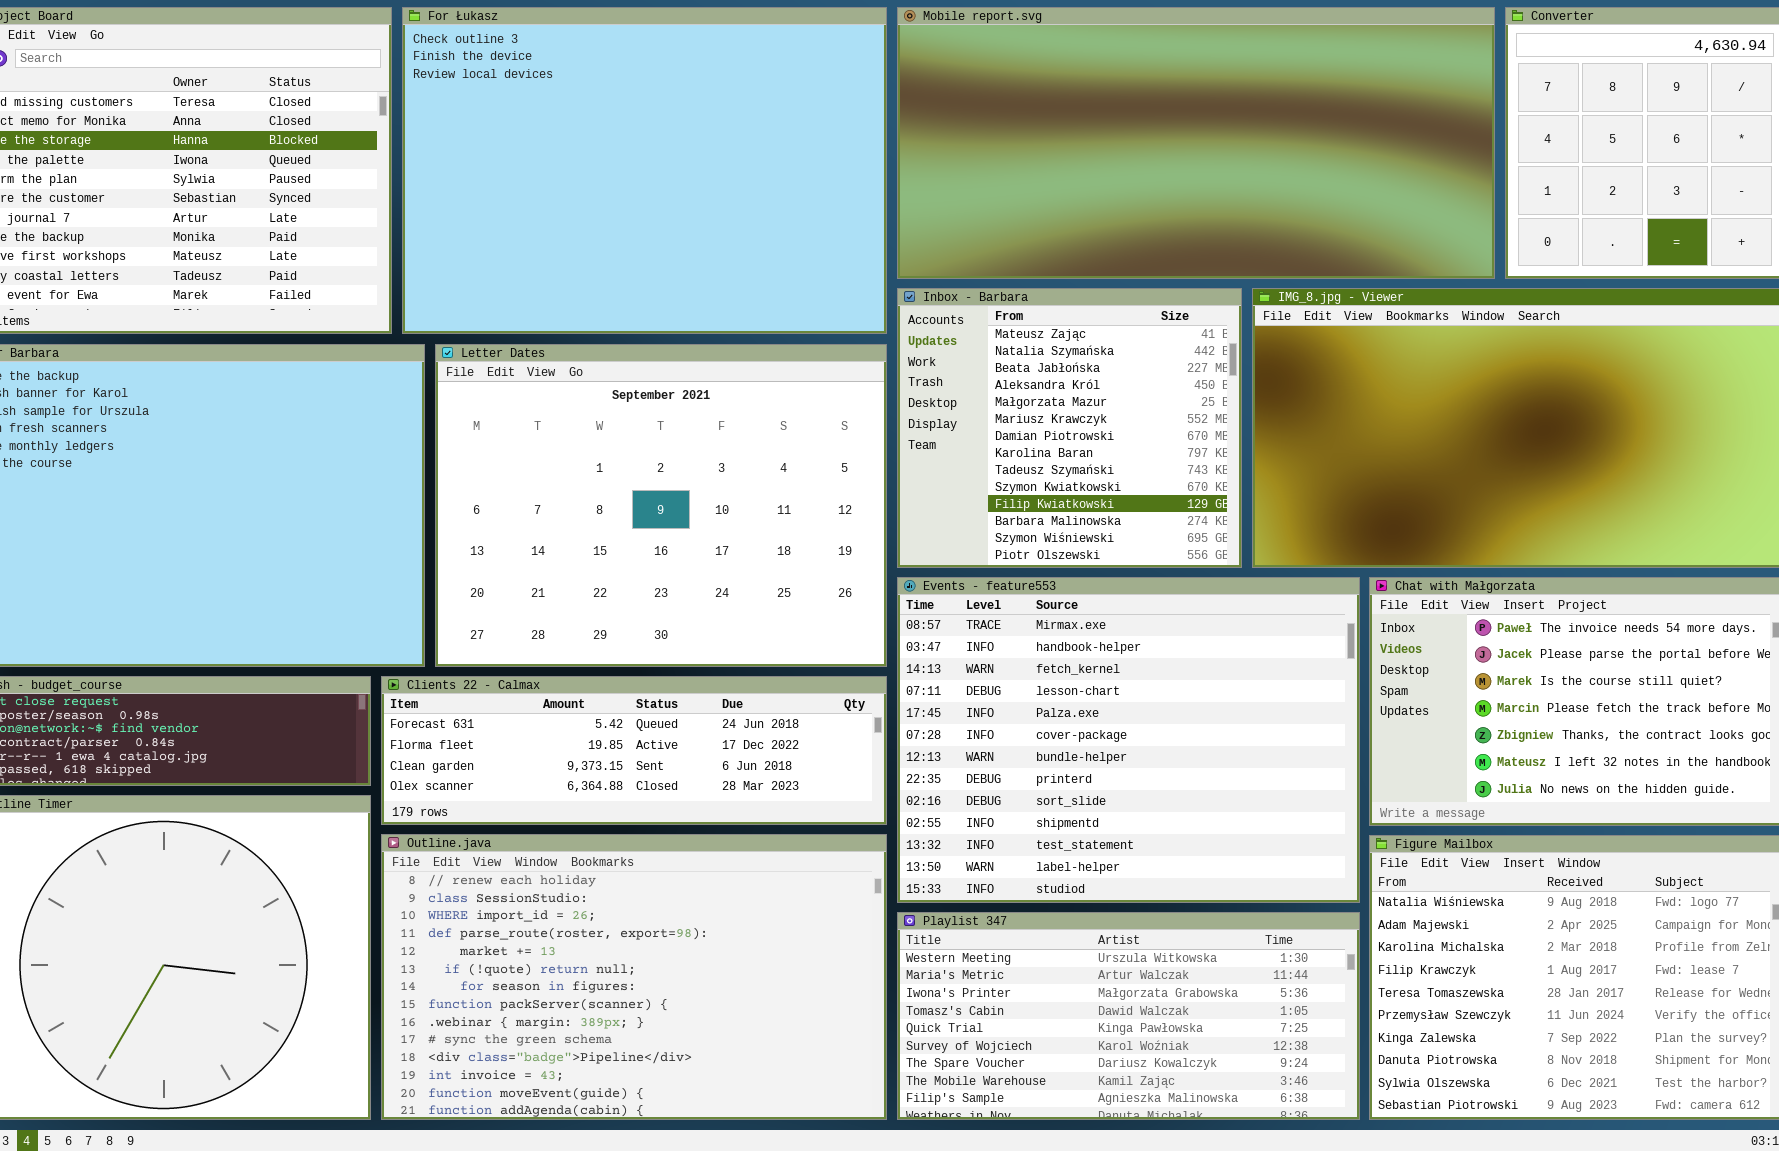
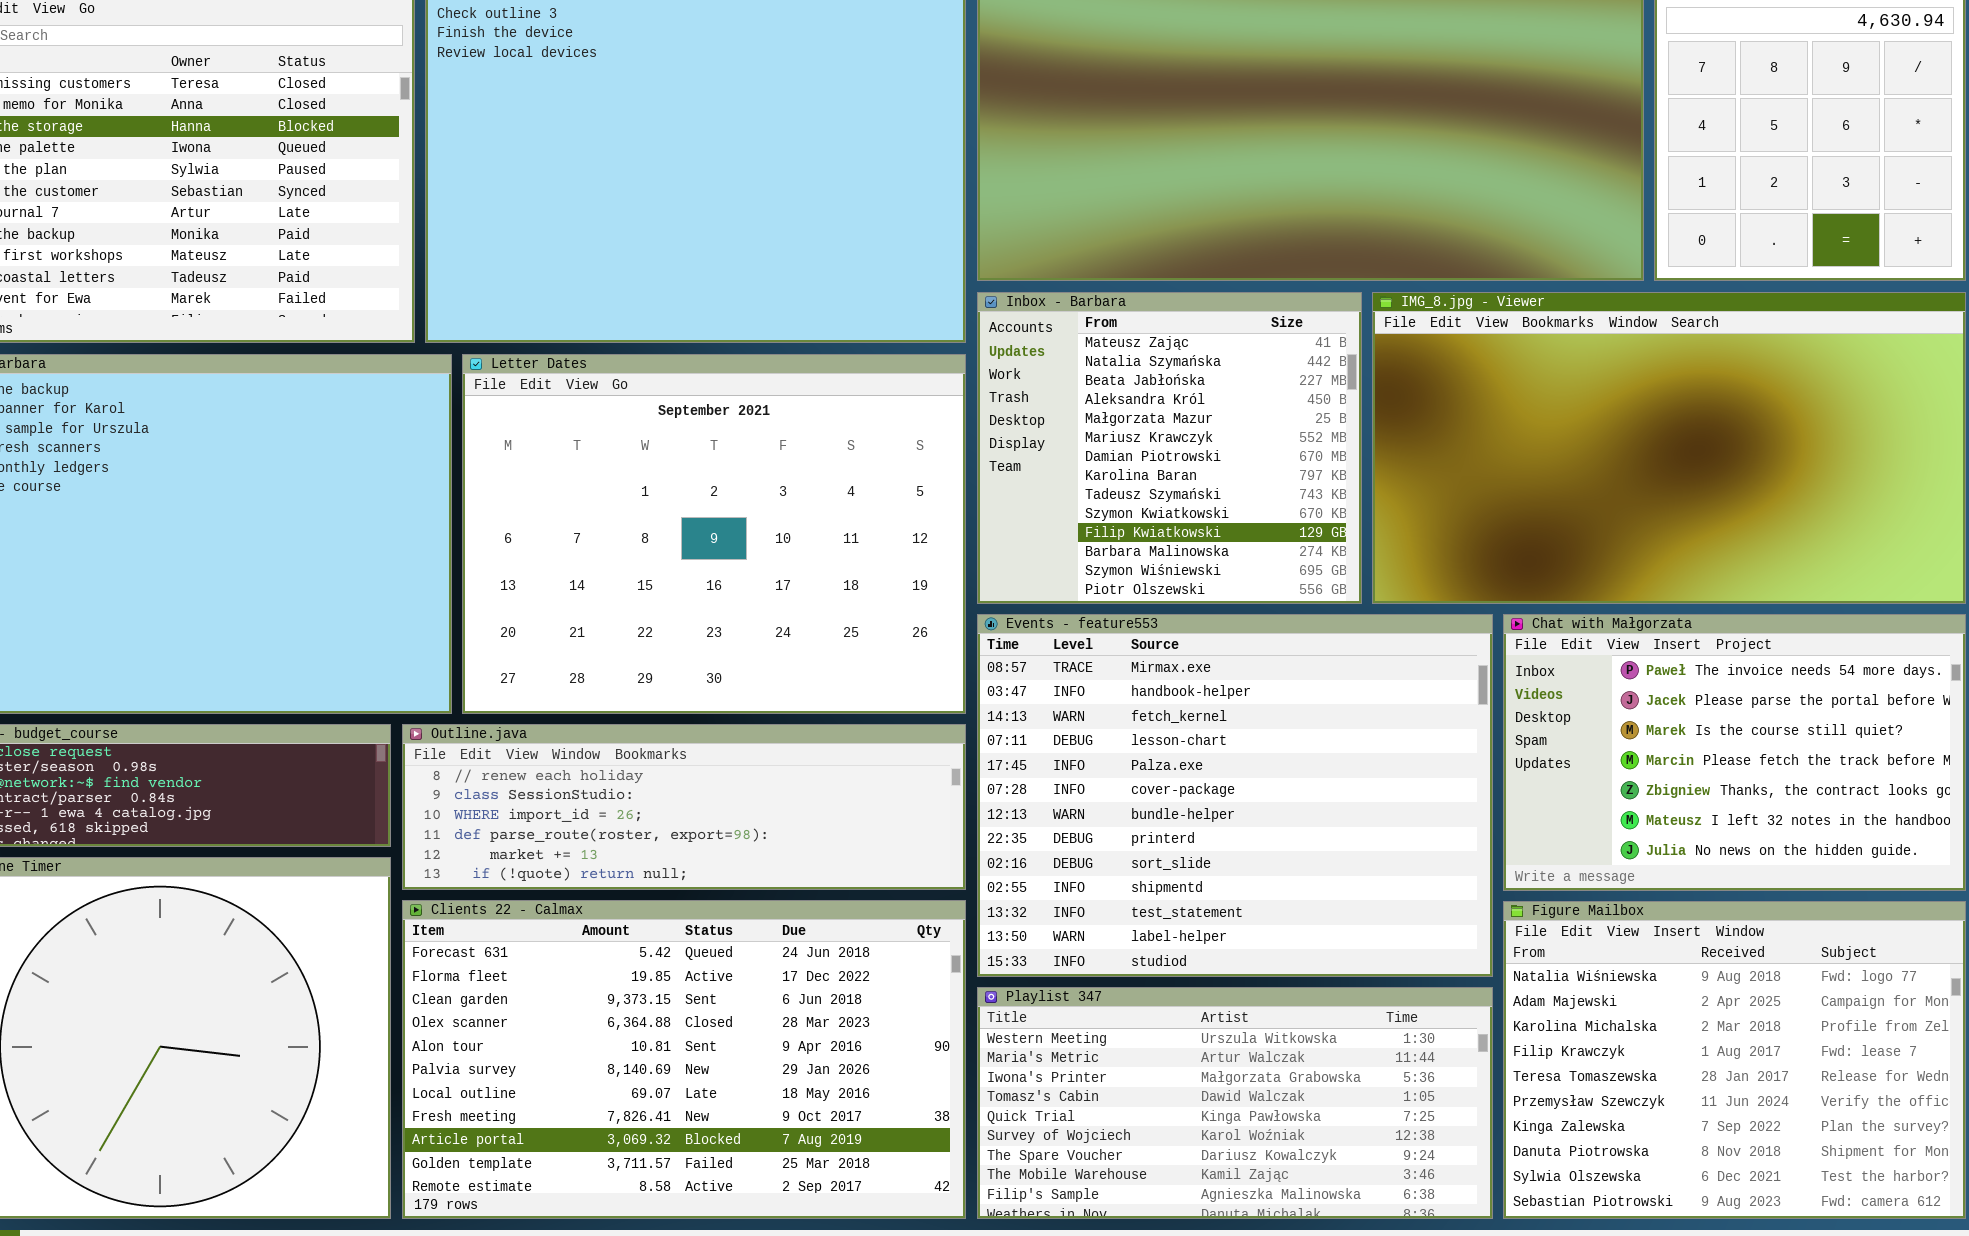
Clients 22 - Calmax: [381,676,887,825] -> [402,900,966,1219], moved, resized
Outline.java: [381,834,887,1120] -> [402,724,966,890], moved, resized

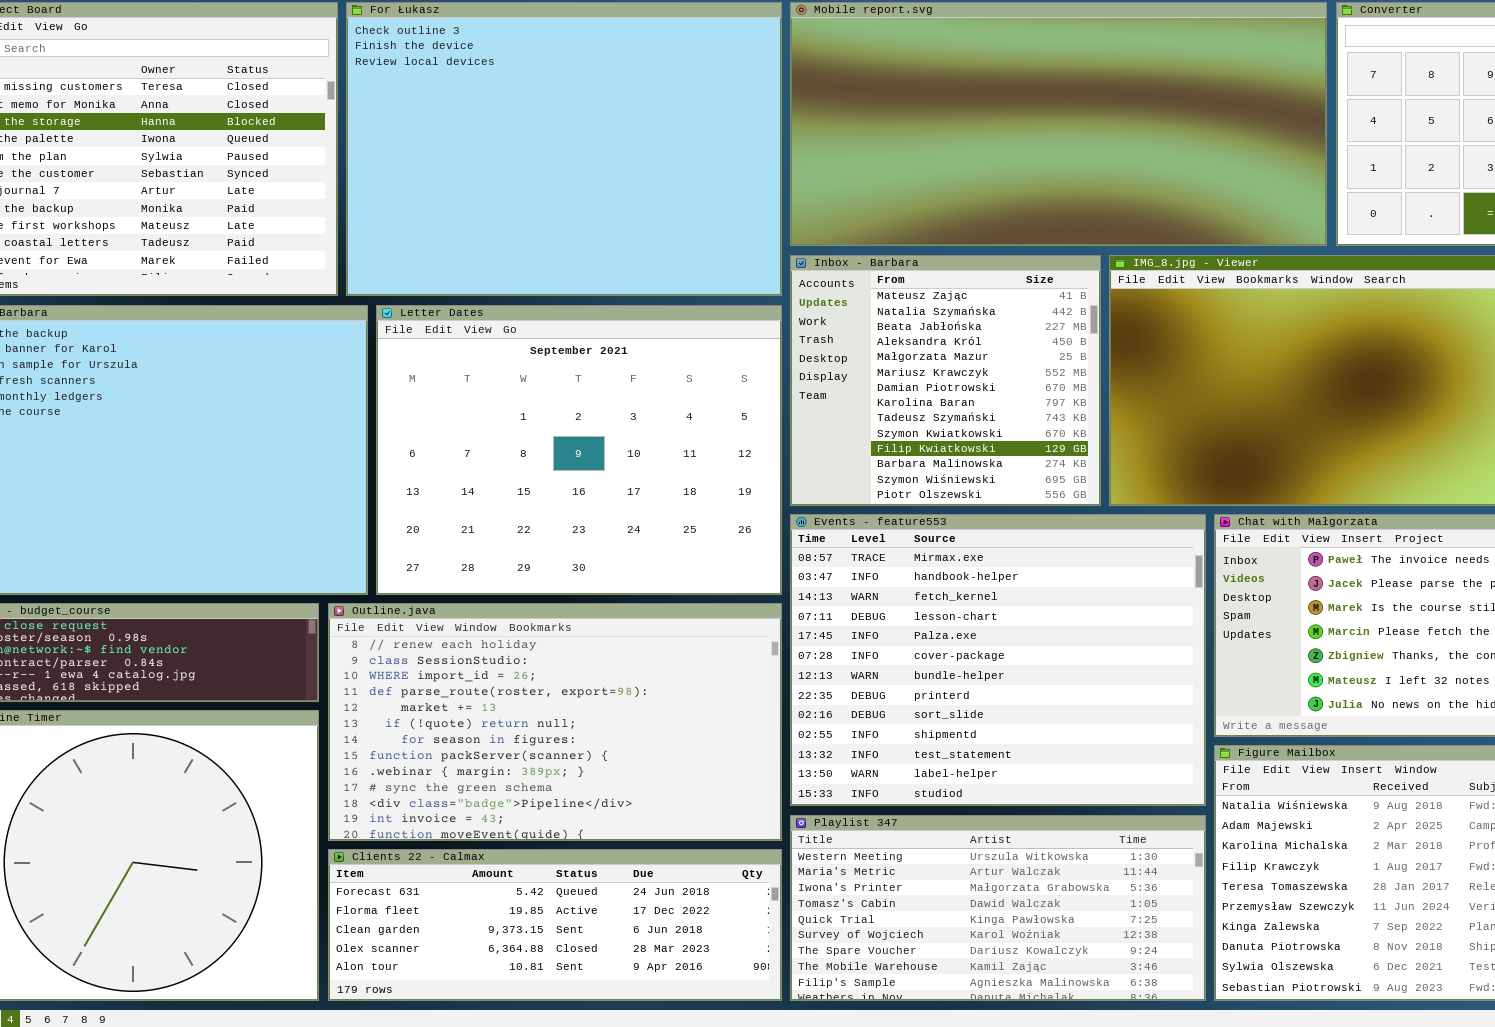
Outline.java: [402,724,966,890] -> [328,603,782,841], resized
Clients 22 - Calmax: [402,900,966,1219] -> [328,849,782,1001], resized

